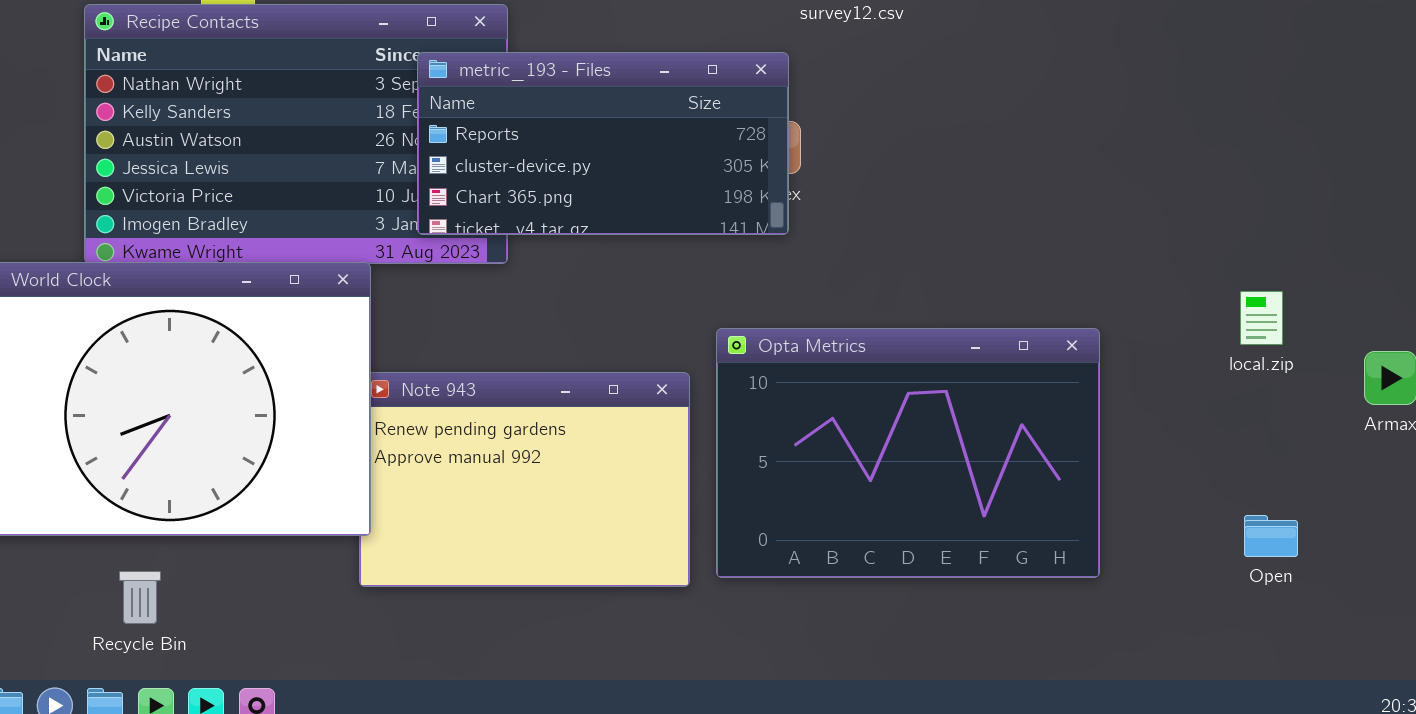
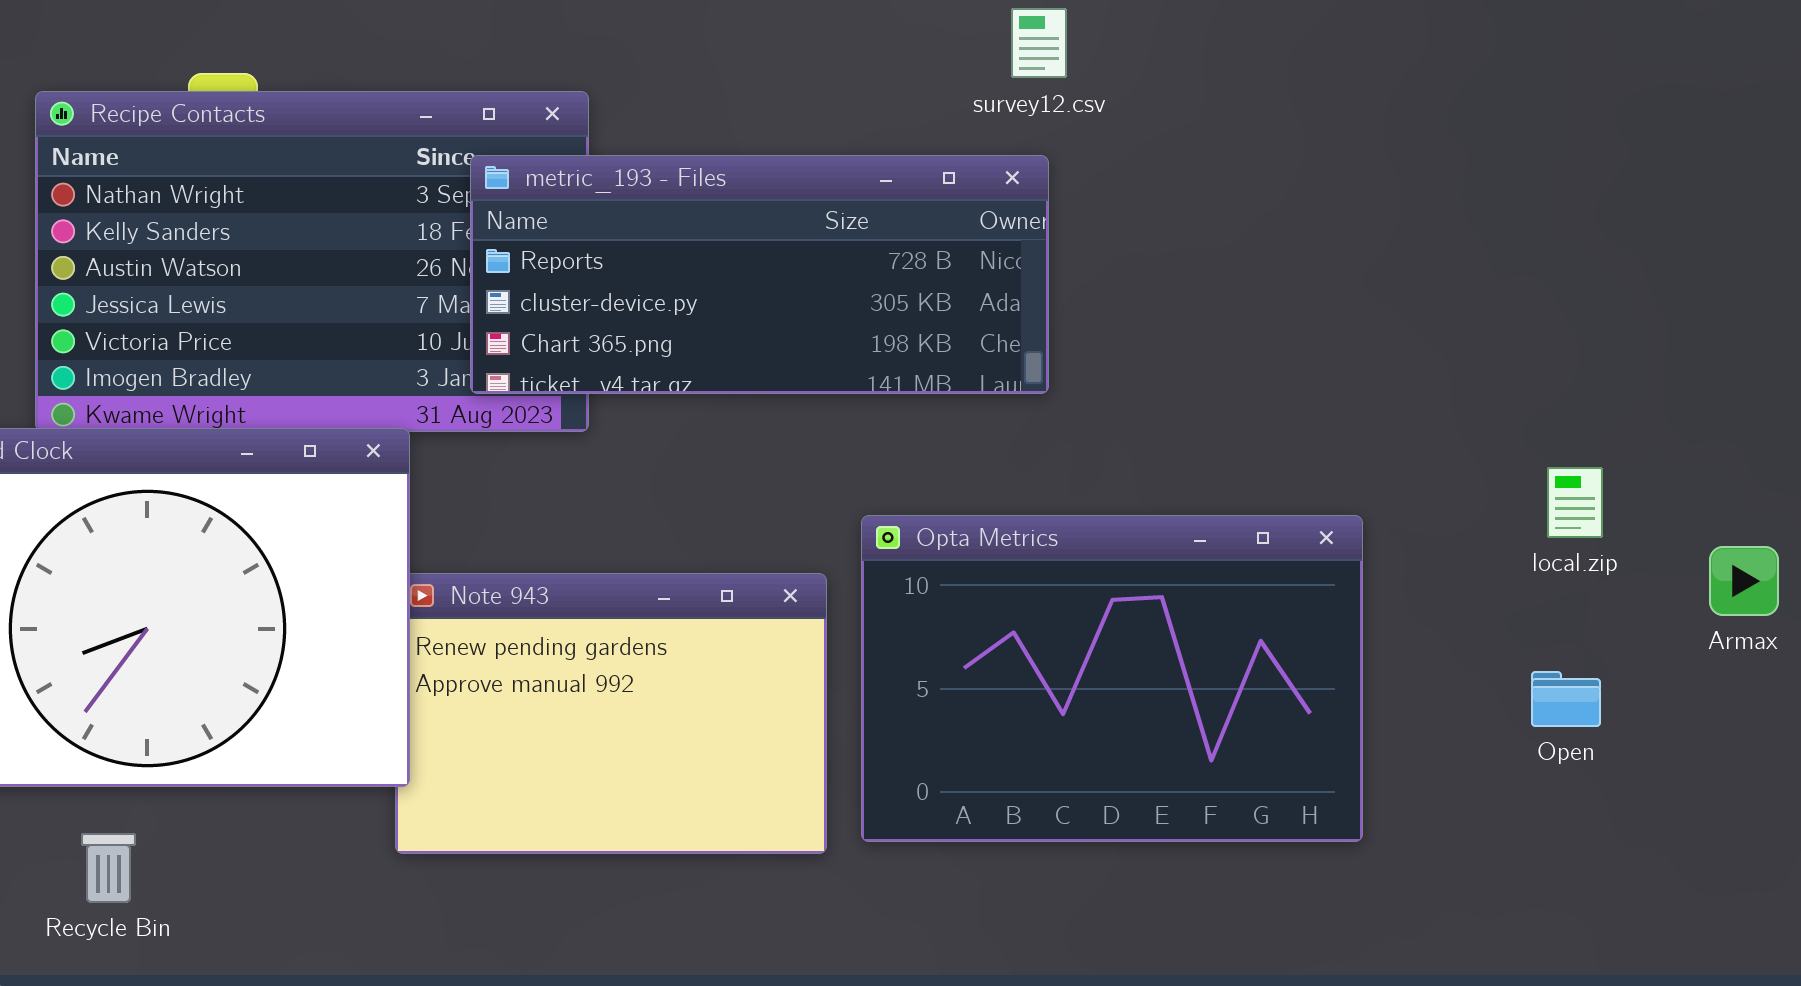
metric_193 - Files: [417,52,789,235] -> [470,155,1049,394], resized
Open: [1244,515,1298,557] -> [1531,671,1601,727], moved

